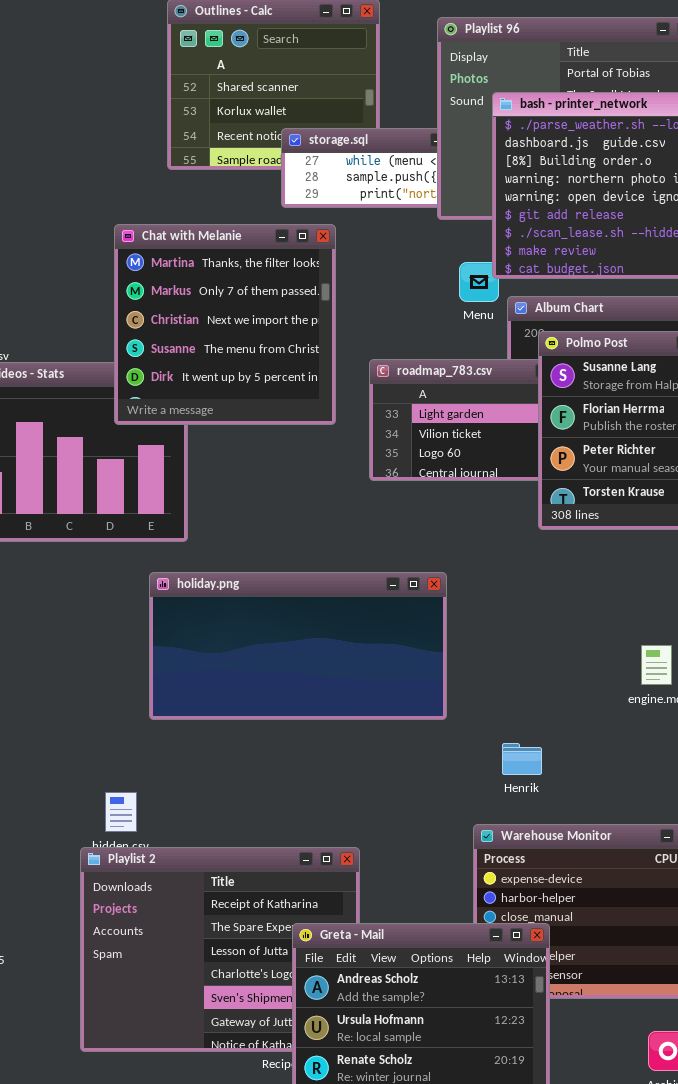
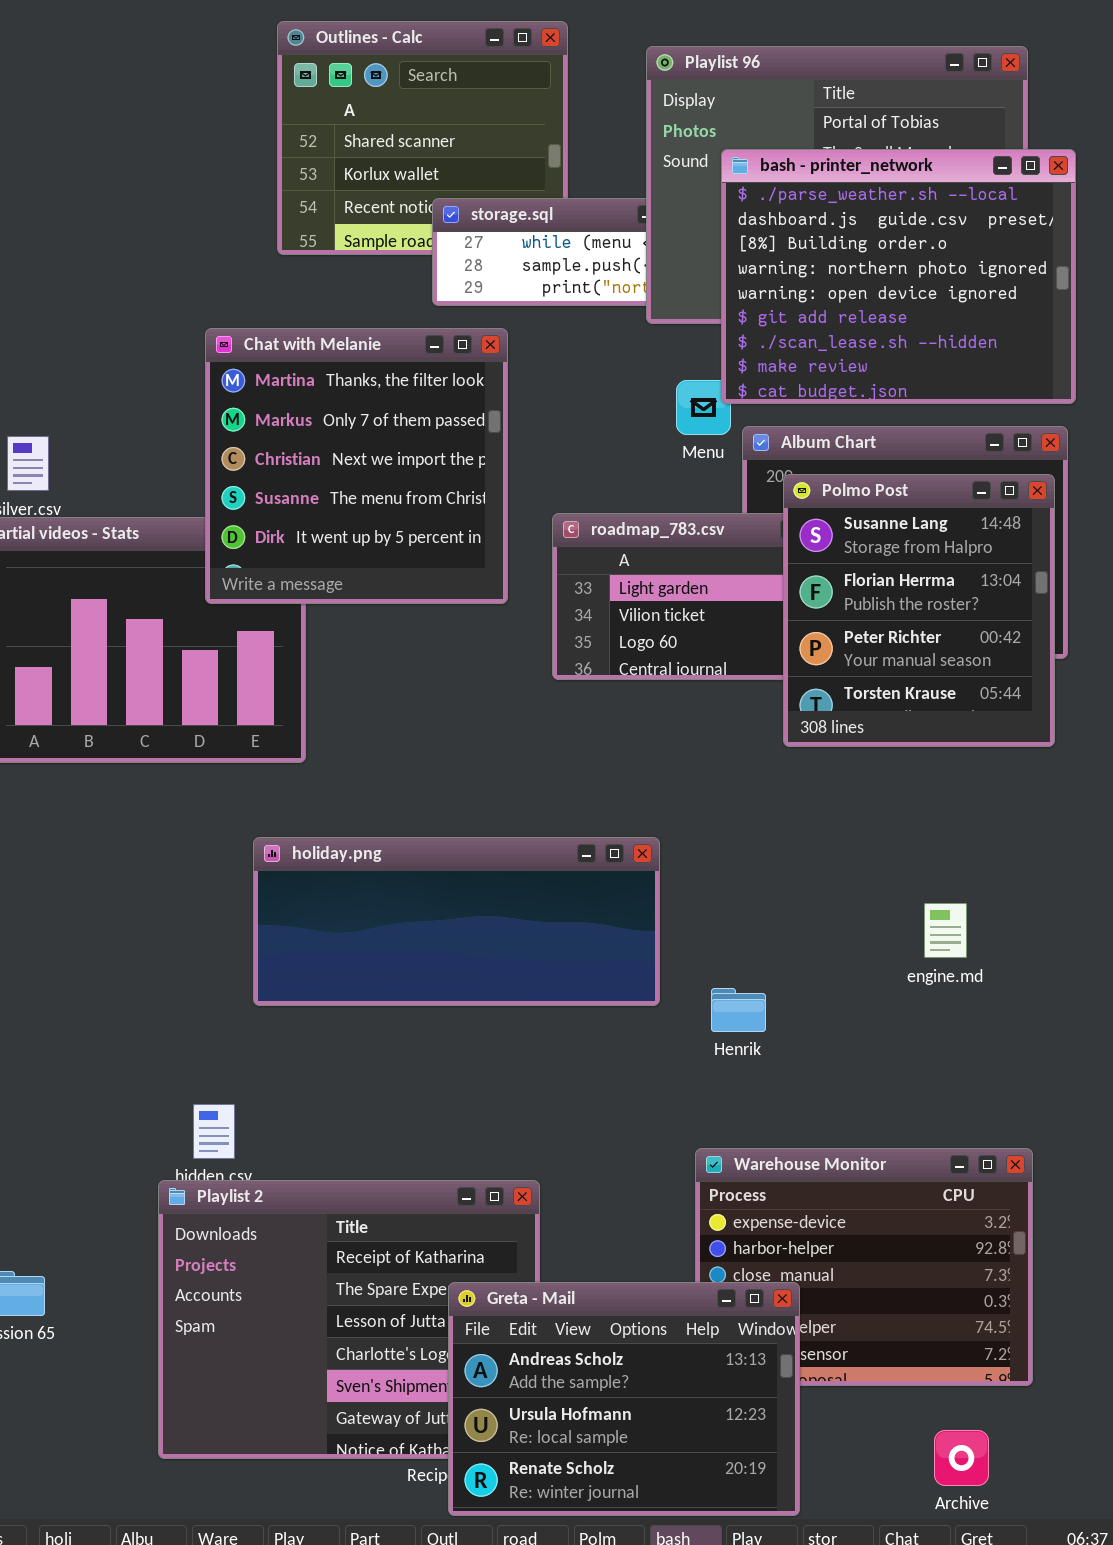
holiday.png: [149,572,447,720] -> [253,837,660,1006], resized
Henrik: [502,743,542,775] -> [711,988,766,1032], moved

